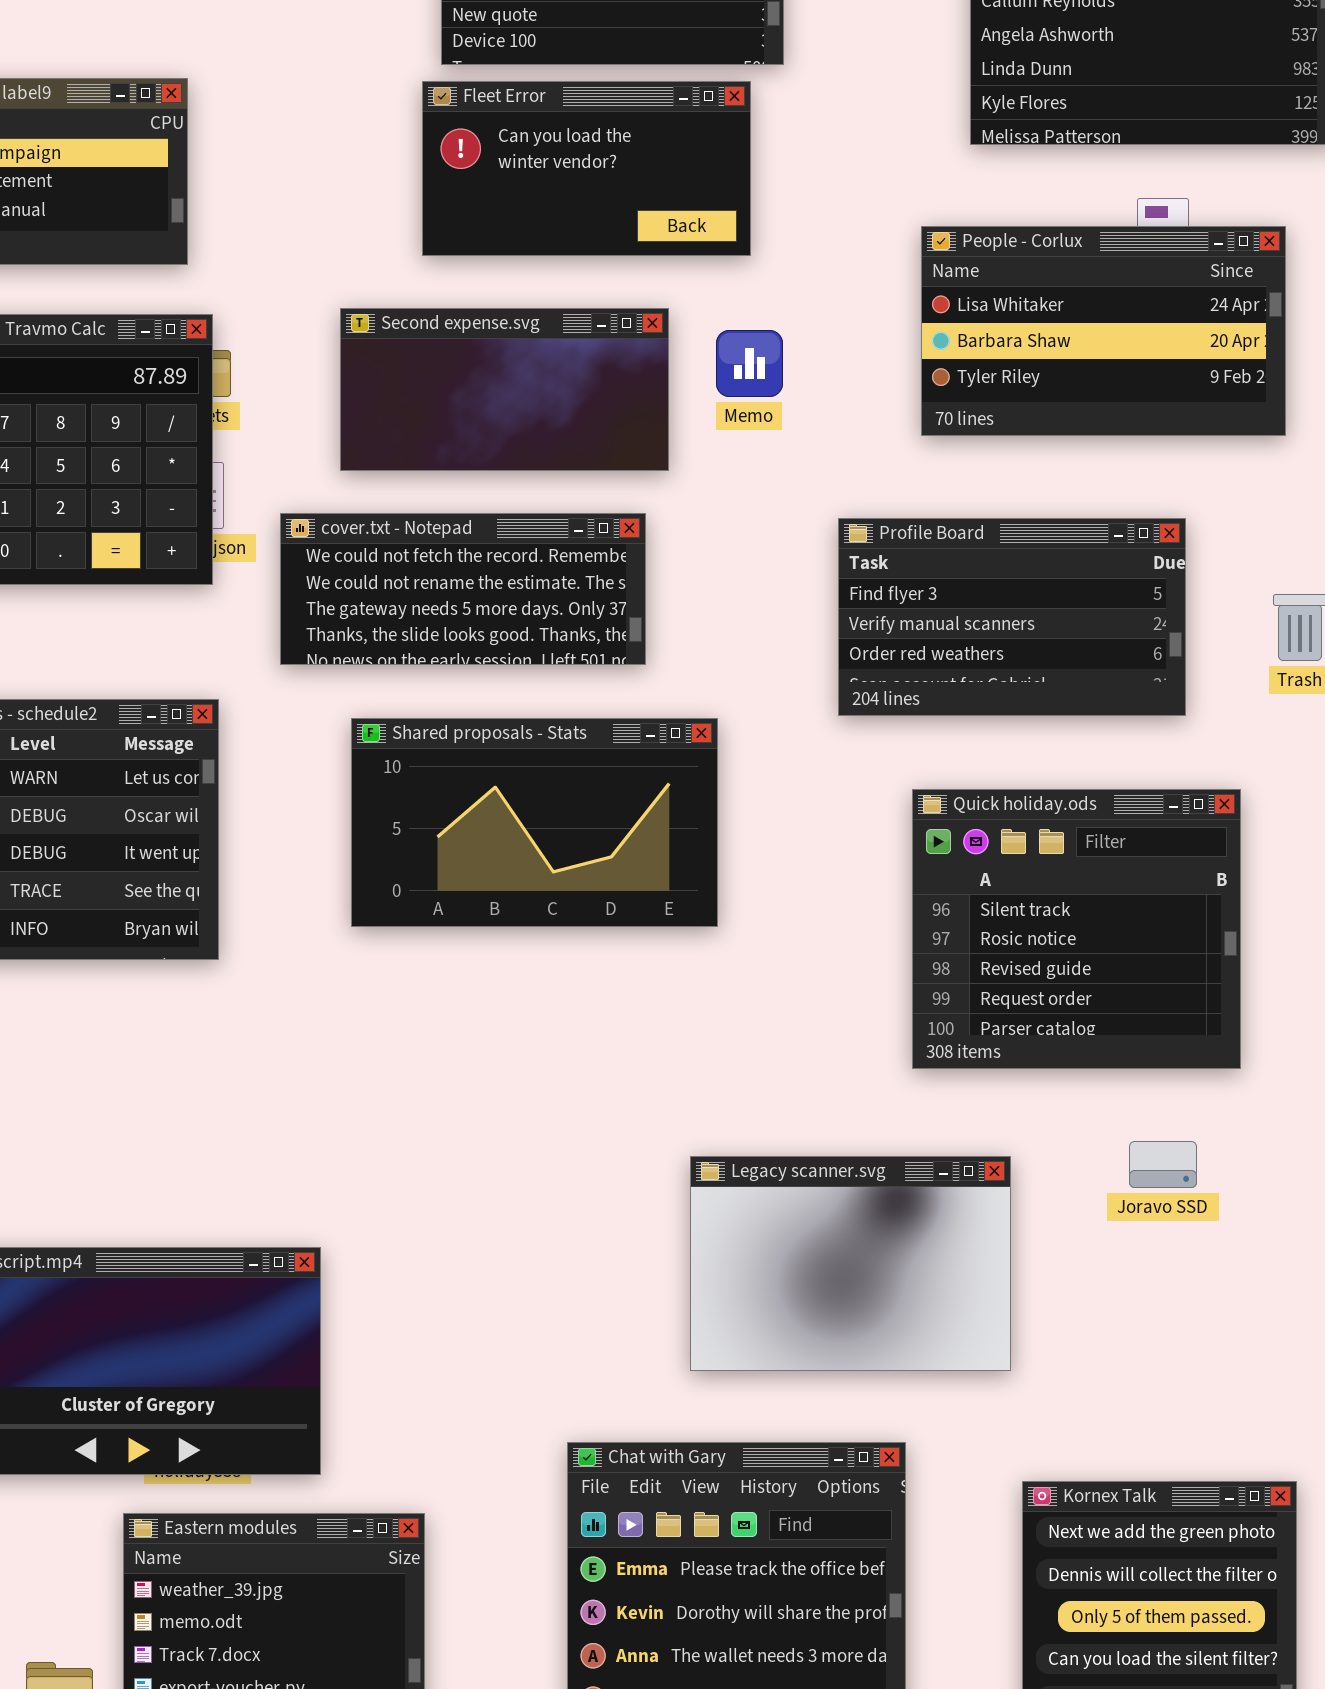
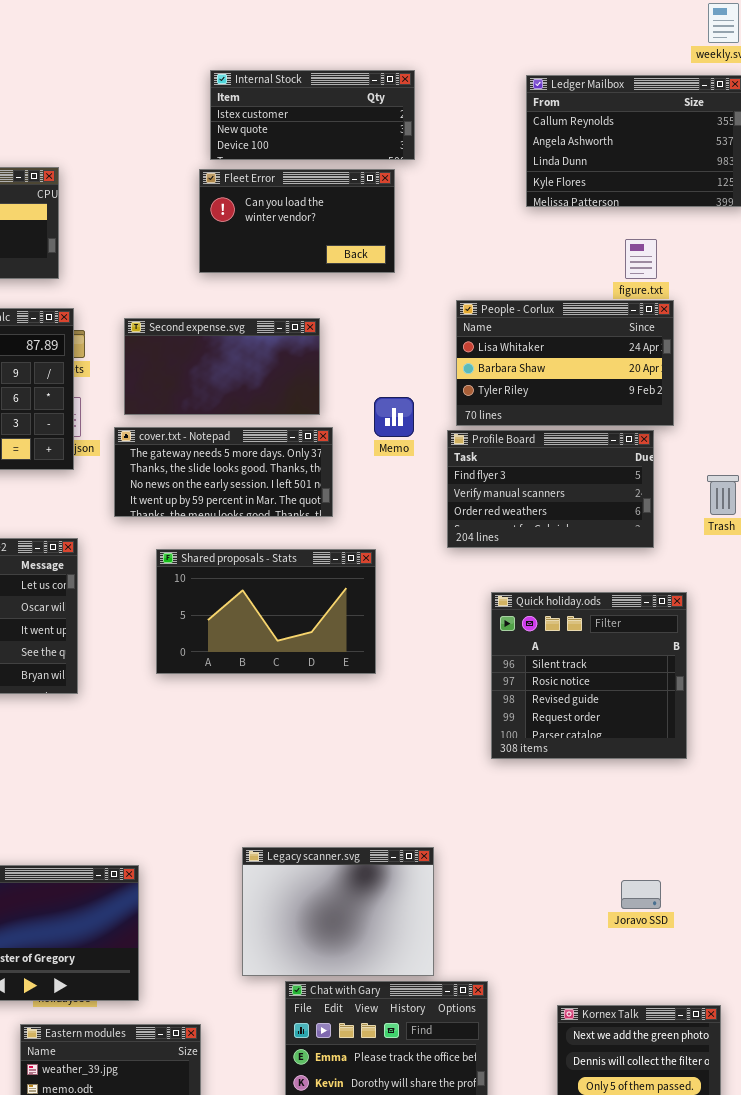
People - Corlux: [921,226,1286,436] -> [456,300,674,426], moved
Second expense.svg: [340,308,669,471] -> [124,318,320,415], moved
Memo: [716,330,783,397] -> [374,397,414,437], moved
cover.txt - Notepad: [280,513,646,665] -> [114,427,333,517], scrolled down 2 rows
Joravo SSD: [1129,1141,1197,1188] -> [621,880,661,909], moved
Legacy scanner.svg: [690,1156,1011,1371] -> [242,847,434,976], moved

